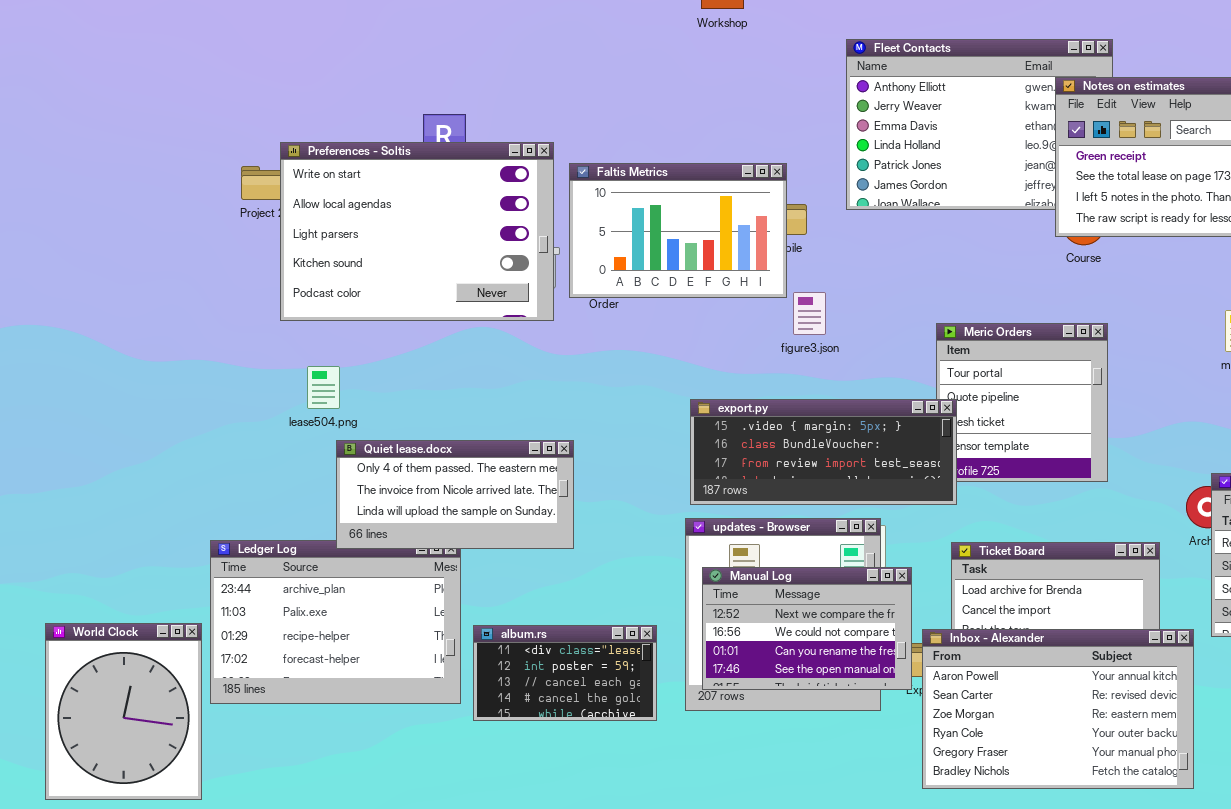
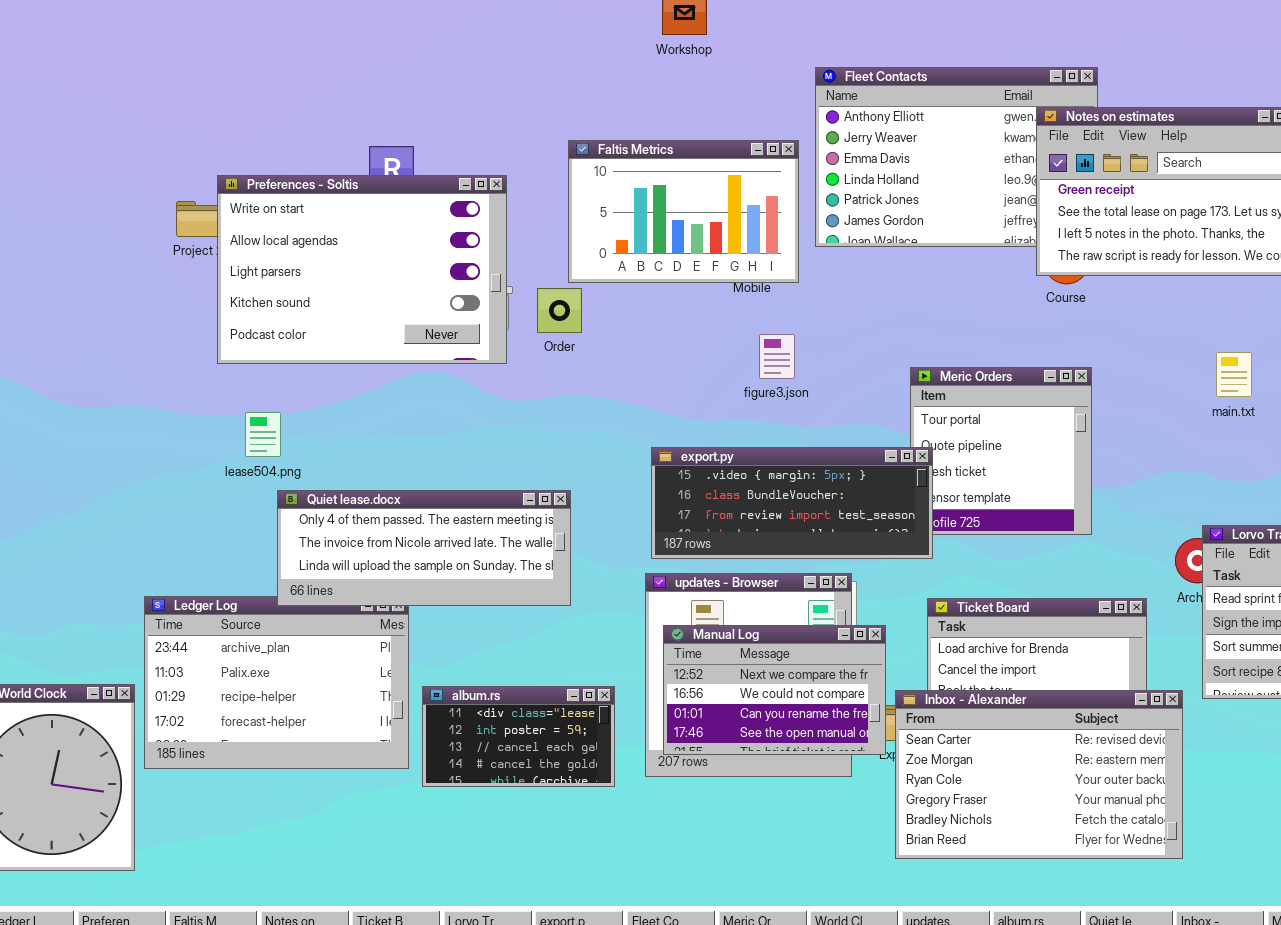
Faltis Metrics: [569,163,787,298] -> [568,140,799,283], moved
Quiet lease.docx: [336,440,574,549] -> [277,490,571,606], resized
Inbox - Alexander: [922,629,1194,789] -> [895,690,1183,859], scrolled down 1 row

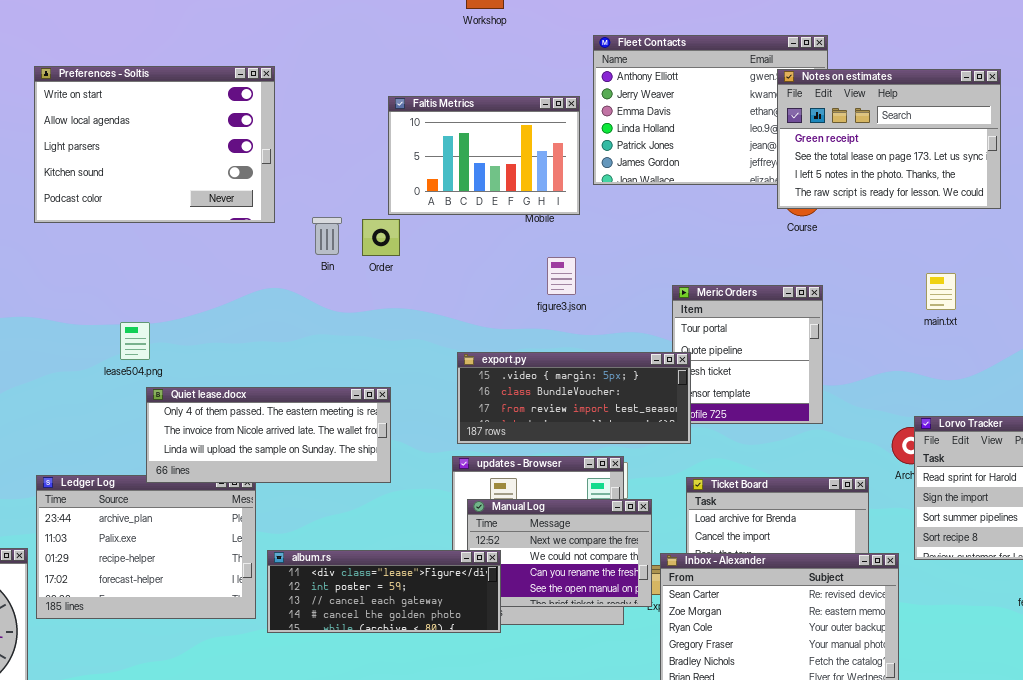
Preferences - Soltis: [217,175,507,364] -> [34,66,275,223], moved
album.rs: [422,686,615,787] -> [267,550,501,633], resized

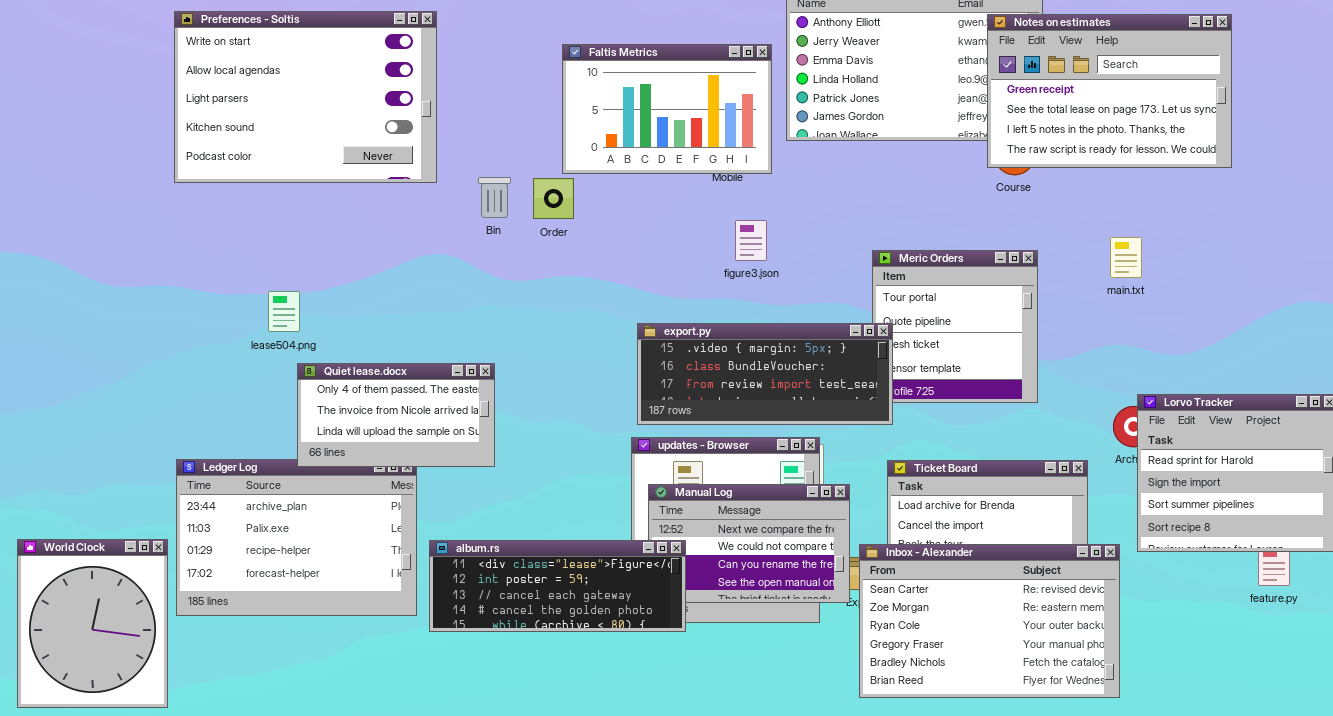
main.txt: [926,273,956,310] -> [1110,237,1142,278], moved
Quiet lease.docx: [146,387,391,483] -> [297,363,495,467], resized

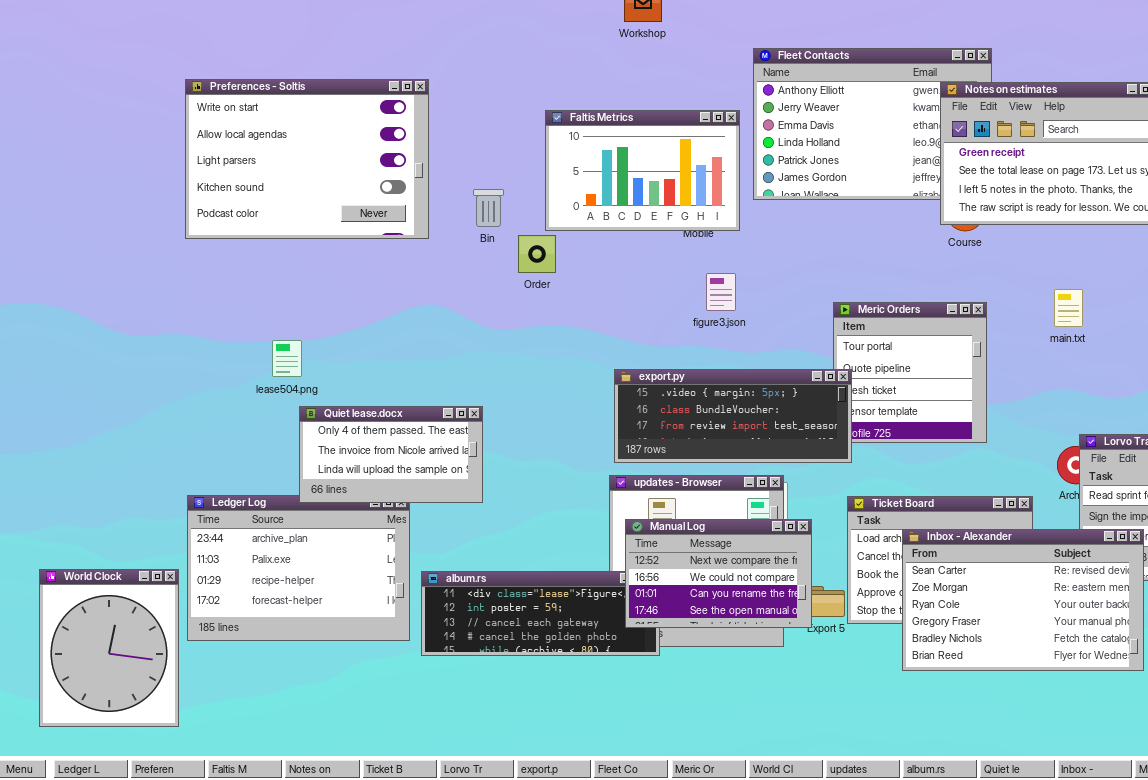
Bin: [478,177,511,218] -> [473,189,504,227], moved
Manual Log: [648,484,850,603] -> [625,519,812,628], raised
Inbox - Alexander: [859,544,1120,698] -> [902,529,1144,671], moved

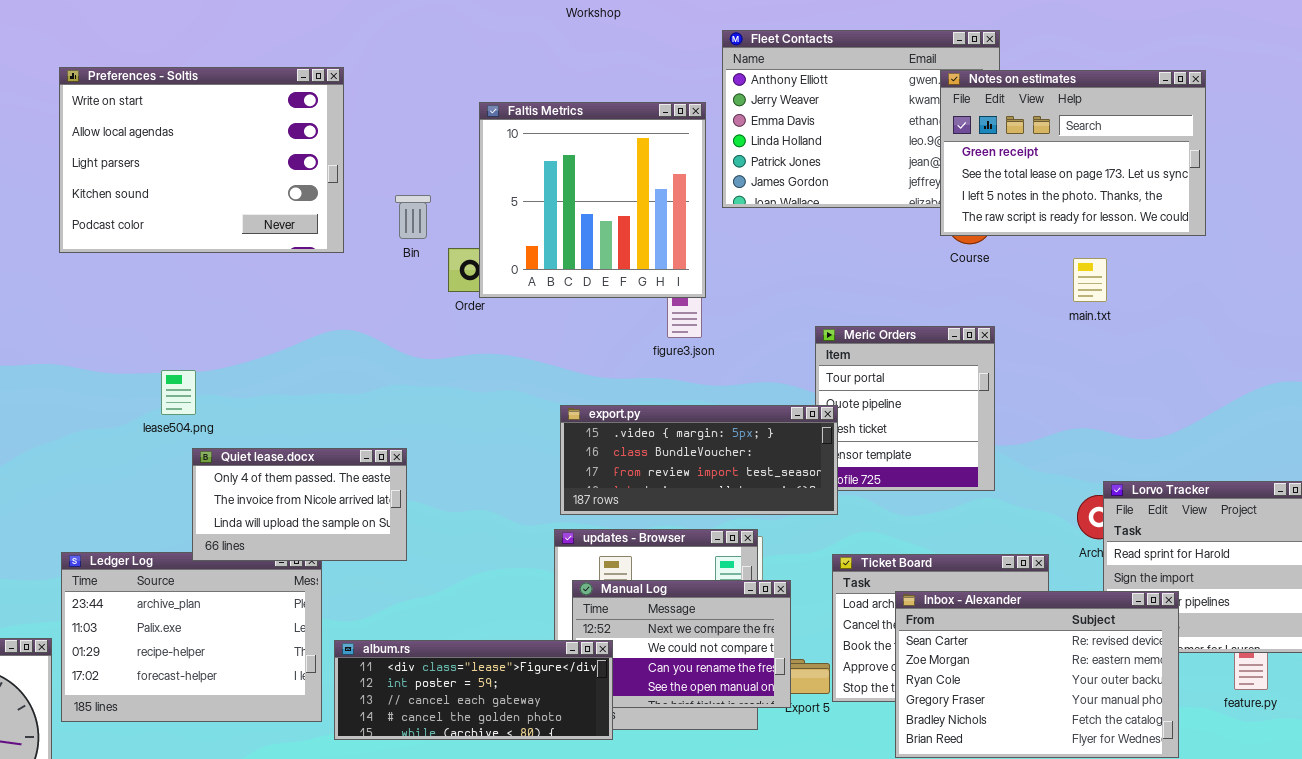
Faltis Metrics: [545,110,740,231] -> [479,102,706,298], resized
main.txt: [1054,289,1083,327] -> [1073,258,1107,302], moved
album.rs: [421,571,660,656] -> [334,640,613,740], raised

